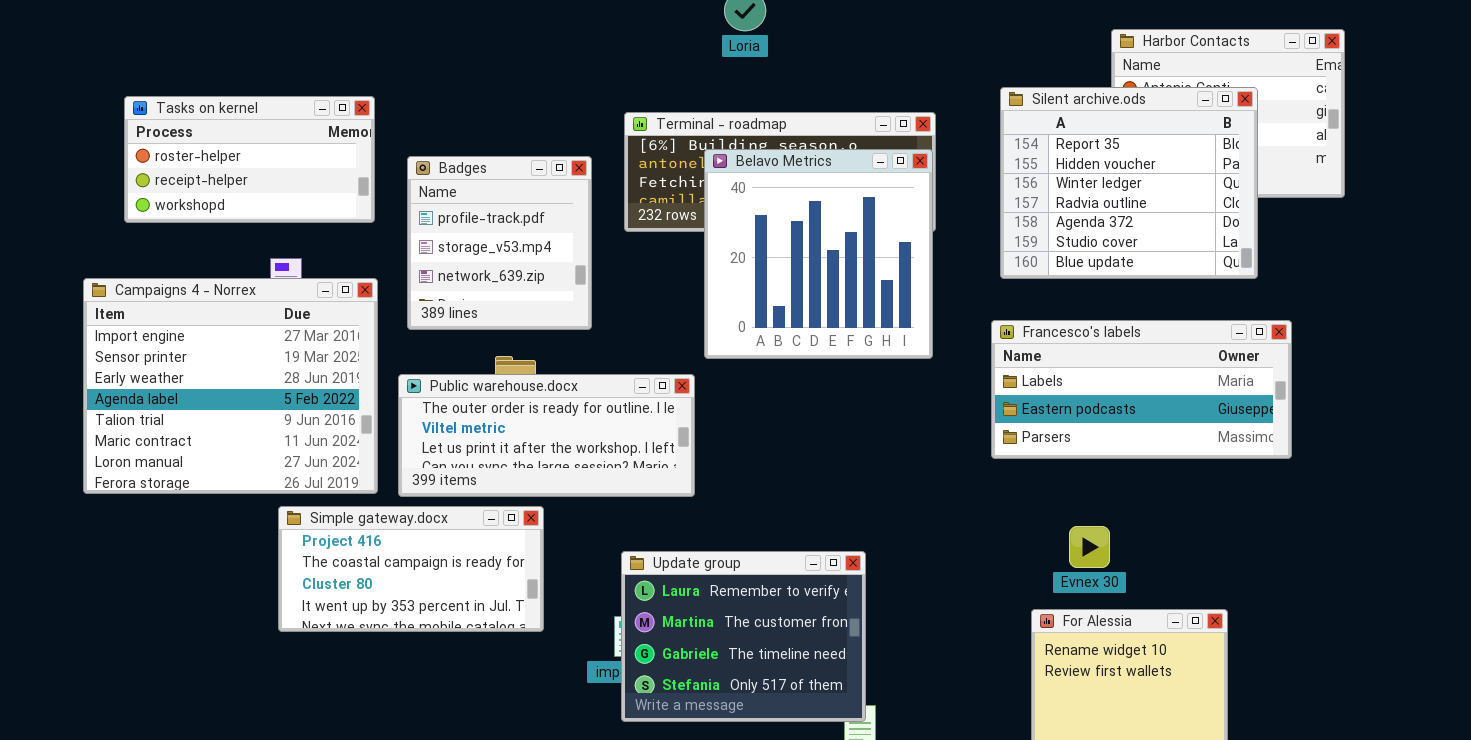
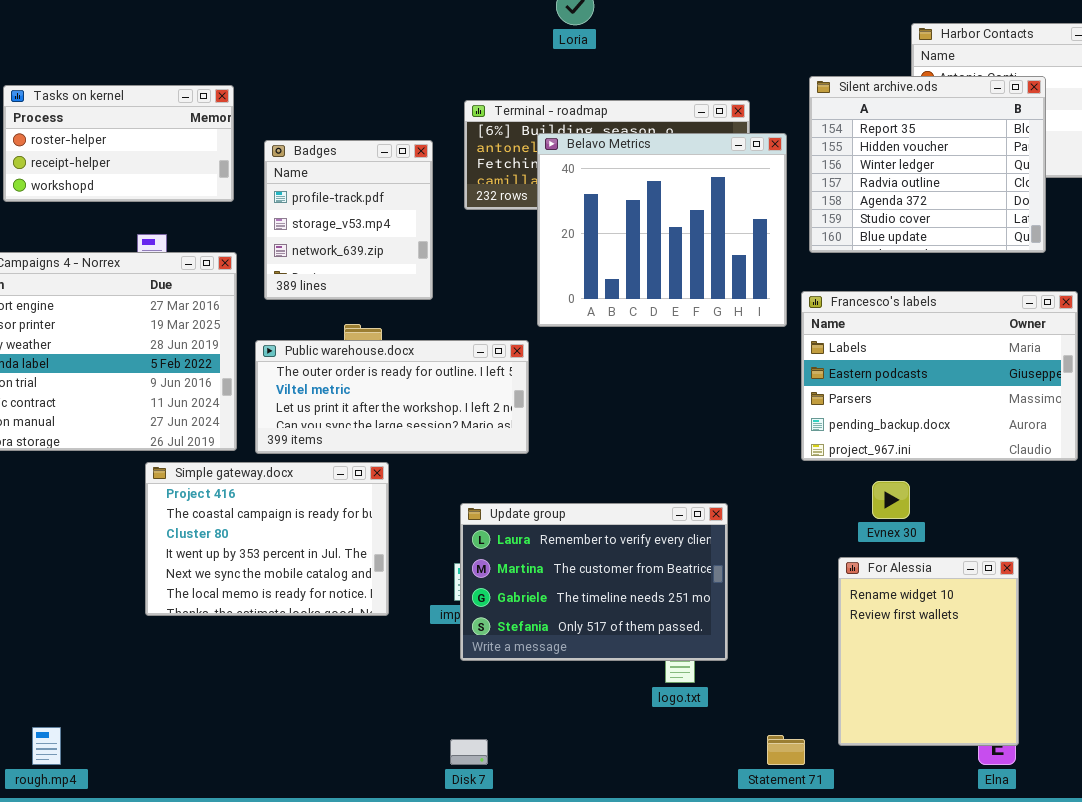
Belavo Metrics: [704,149,933,359] -> [537,133,787,327], resized
Francesco's labels: [991,320,1292,459] -> [801,291,1078,461], resized
Simple gateway.docx: [278,506,544,632] -> [145,462,389,616], resized
Update group: [621,551,866,722] -> [460,503,728,661], resized

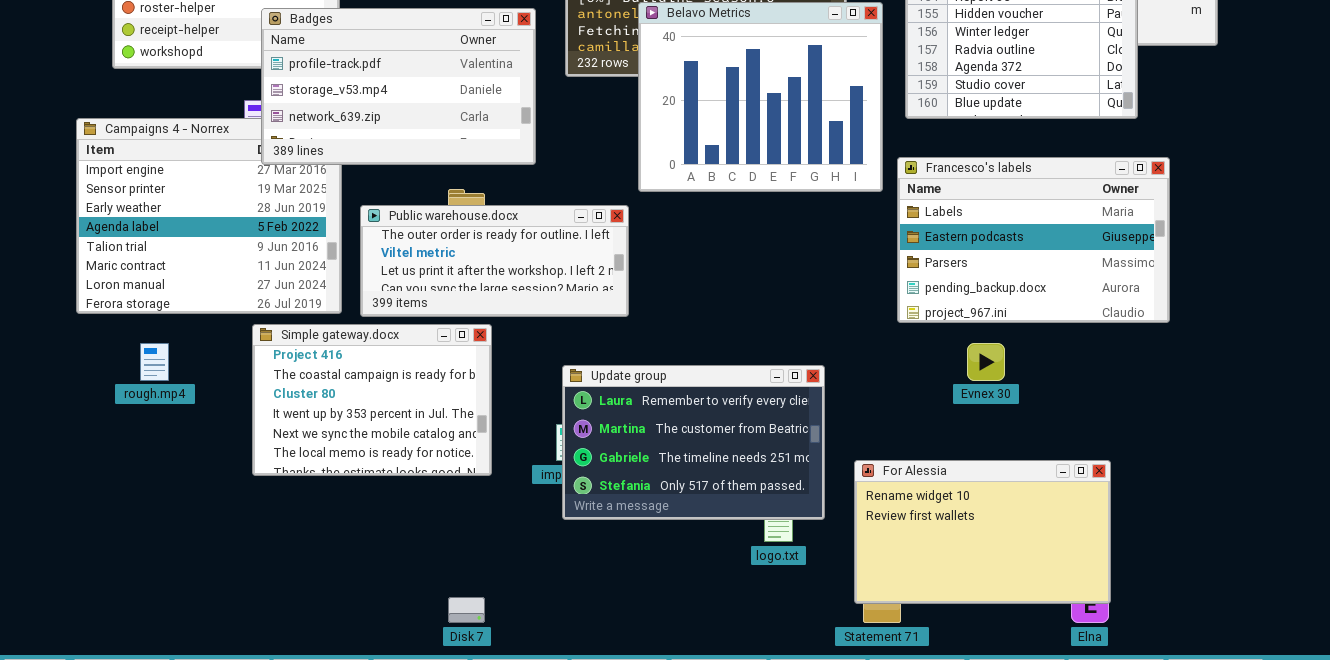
Badges: [264,140,433,300] -> [261,8,536,165], resized
For Alessia: [838,557,1019,746] -> [854,460,1111,604], resized
rough.mp4: [32,727,61,765] -> [140,343,169,381], moved
Disk 7: [450,739,488,765] -> [448,597,485,623], moved

